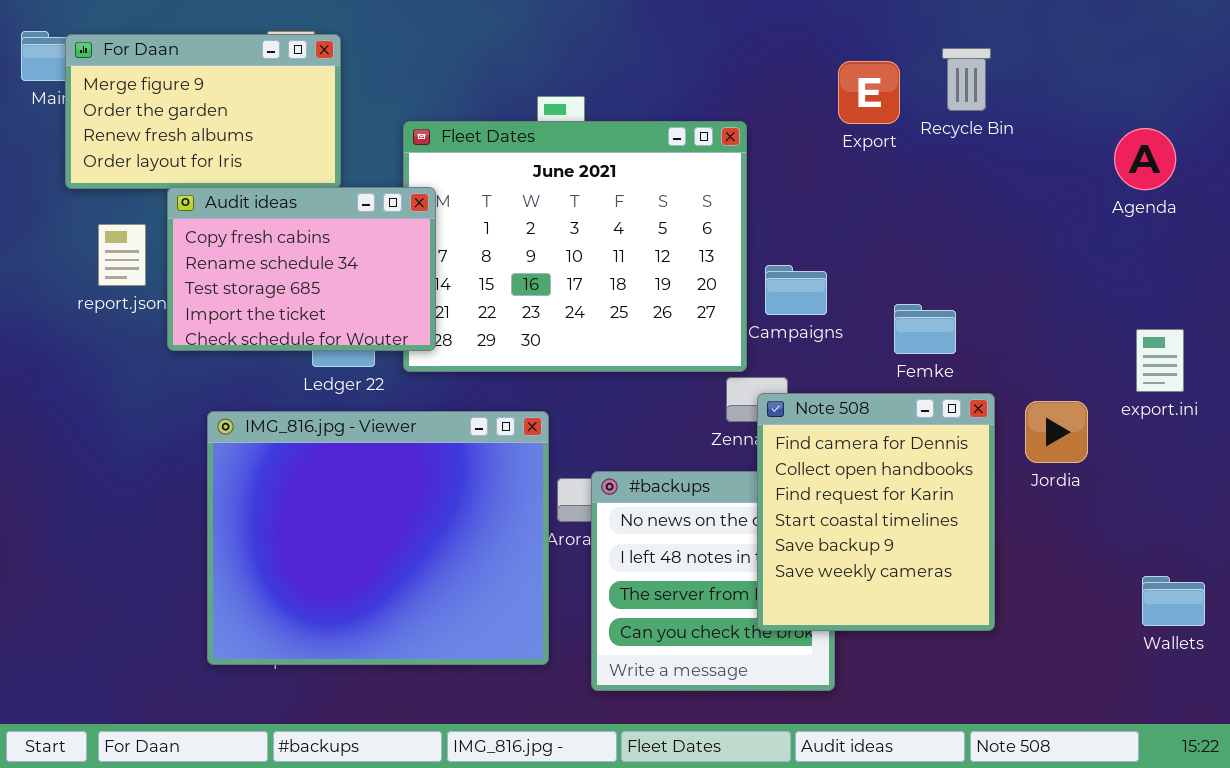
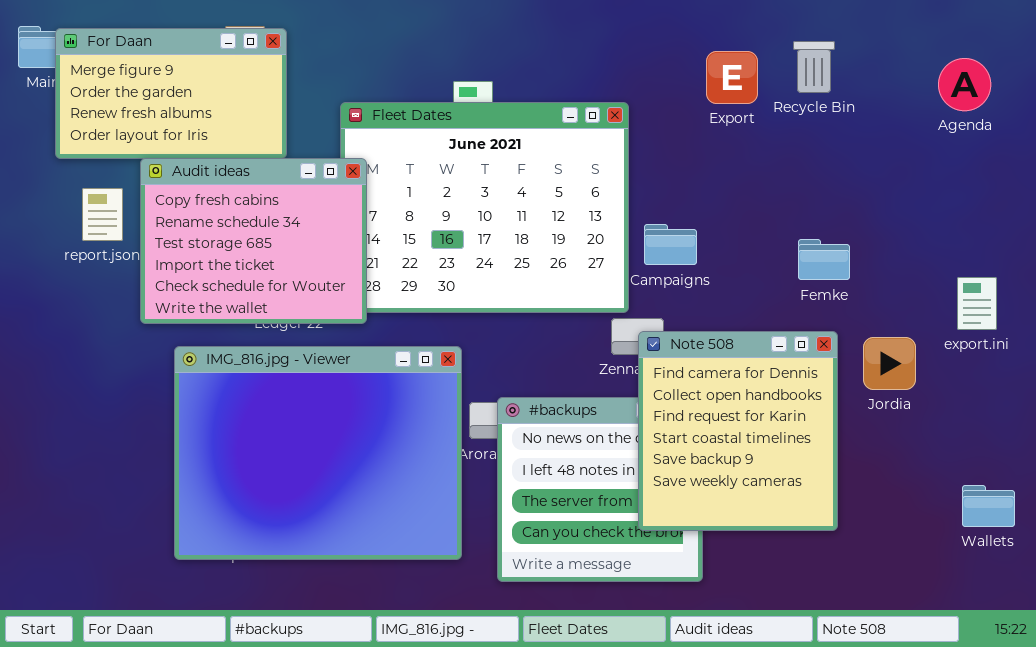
Agenda: [1114,128,1176,190] -> [938,58,991,111], moved
Audit ideas: [167,187,436,351] -> [140,158,367,324], resized
Femke: [894,304,956,354] -> [798,239,850,280], moved

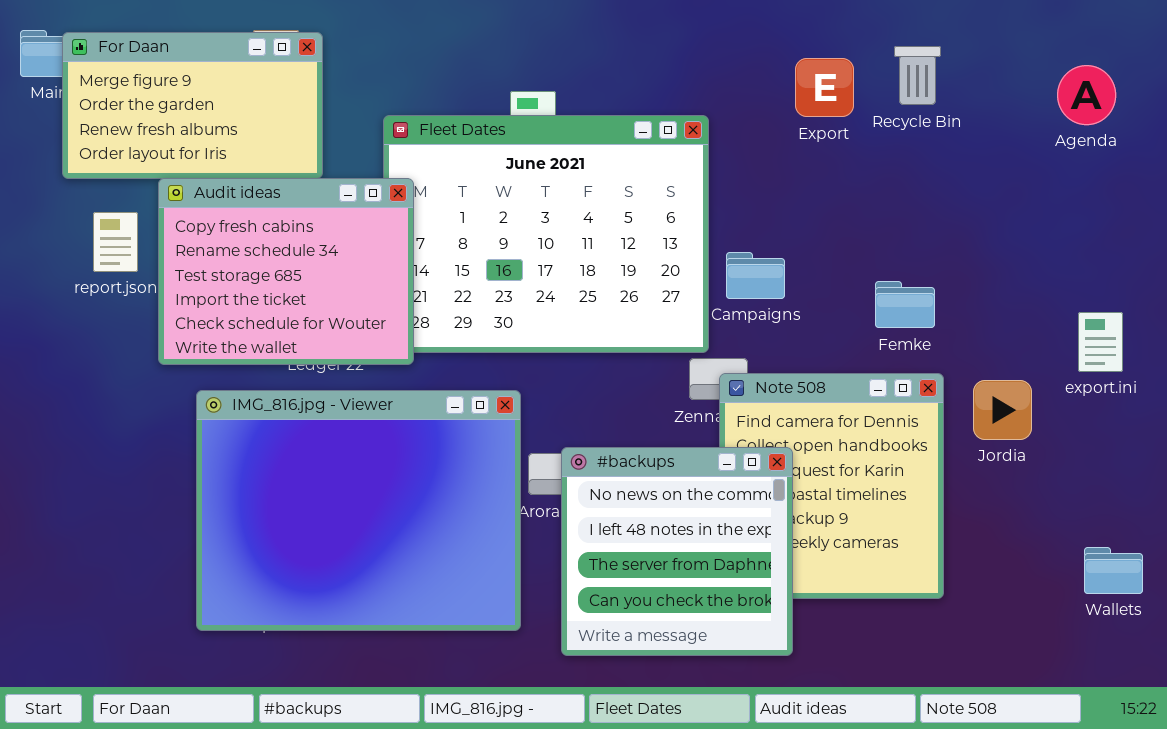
Femke: [798,239,850,280] -> [875,281,935,328], moved
#backups: [497,397,703,582] -> [561,447,793,656], raised

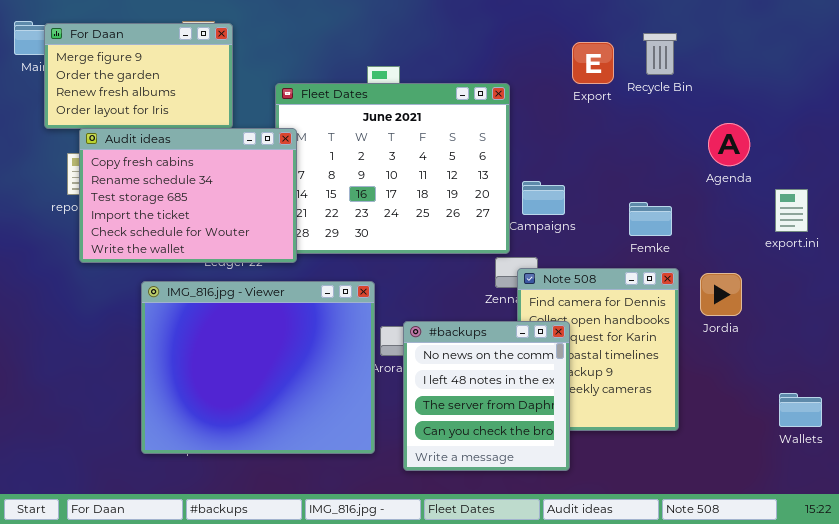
Agenda: [1057,65,1116,125] -> [708,123,750,166], moved
Audit ideas: [158,178,414,365] -> [79,128,297,263], resized
export.ini: [1078,312,1123,372] -> [775,189,808,232], moved

